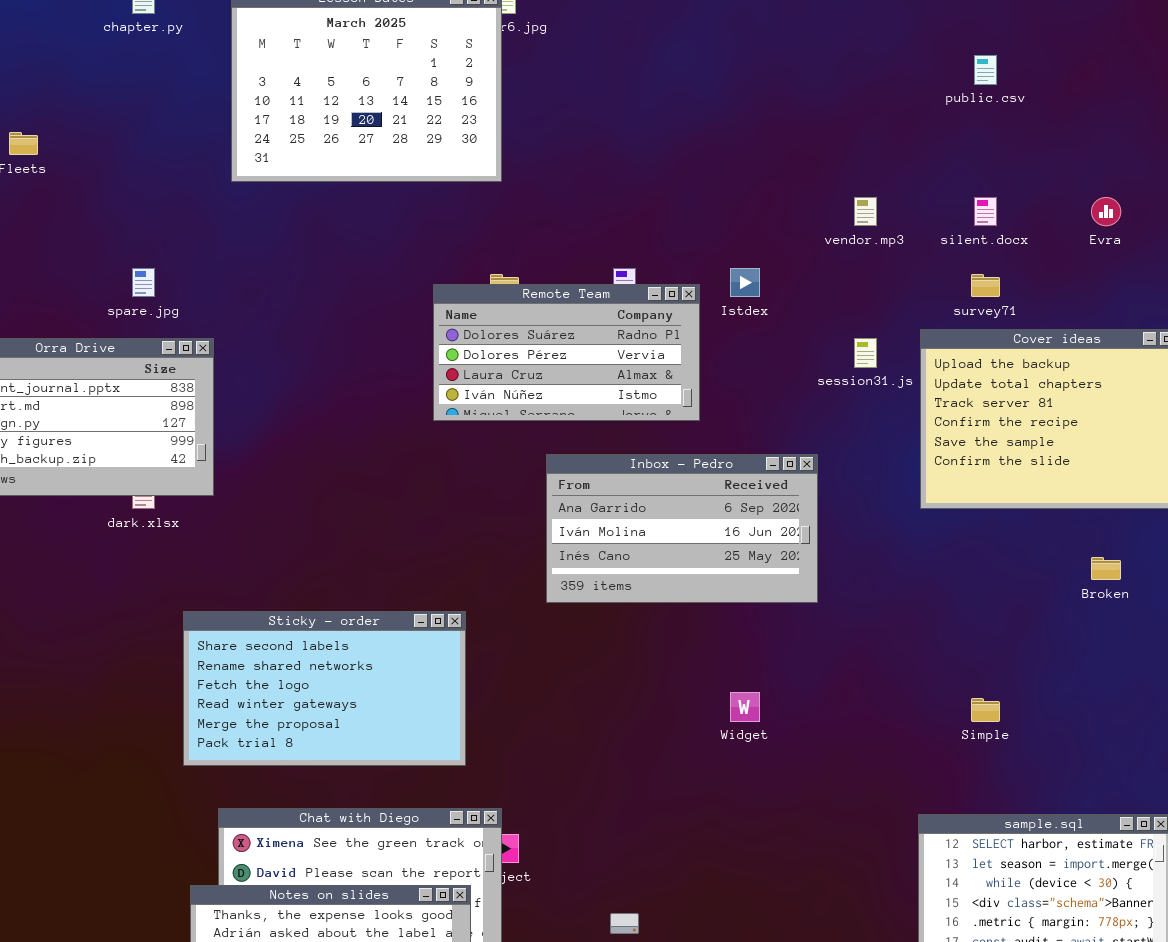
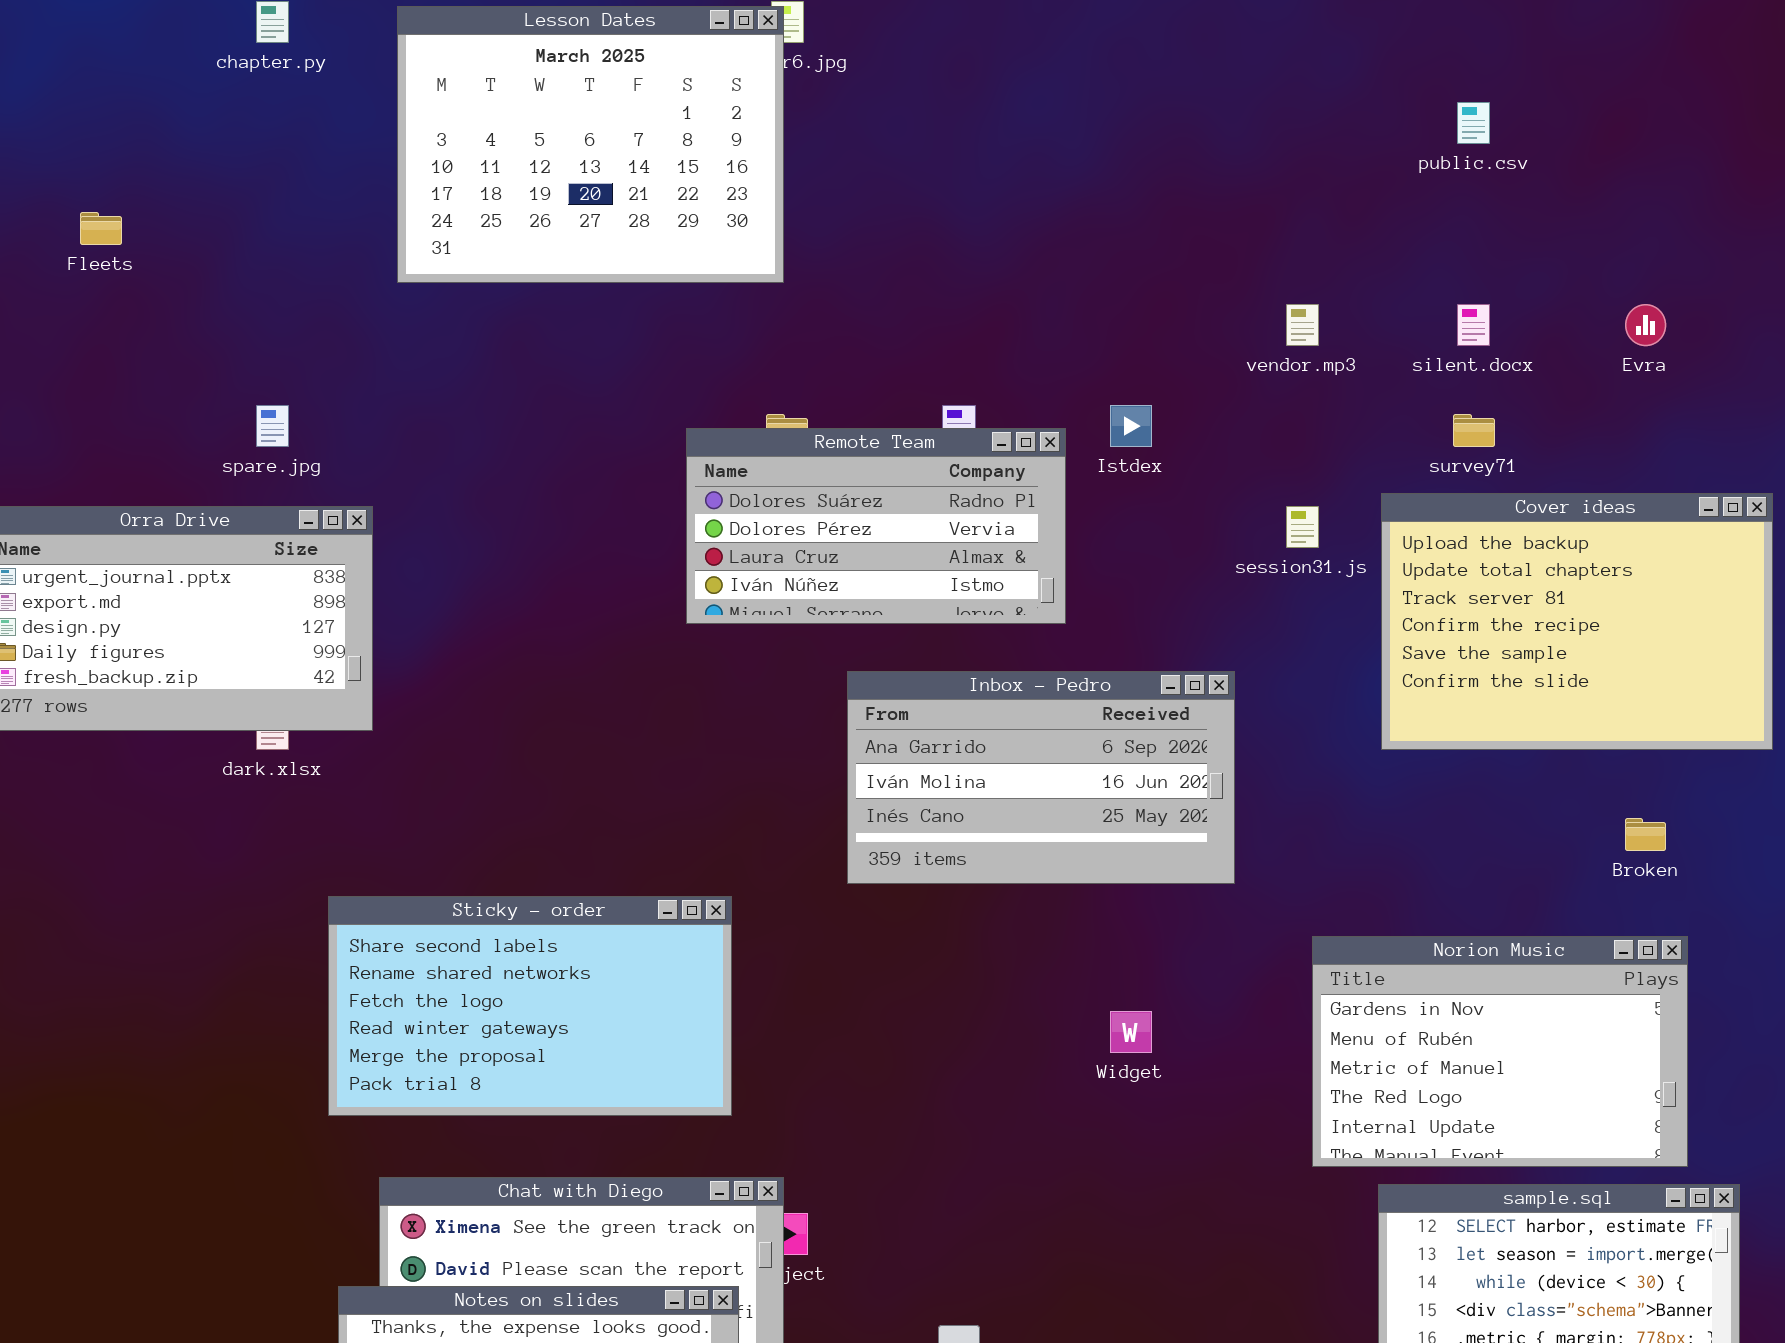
Norion Music: none -> [1312,936,1688,1167], opened

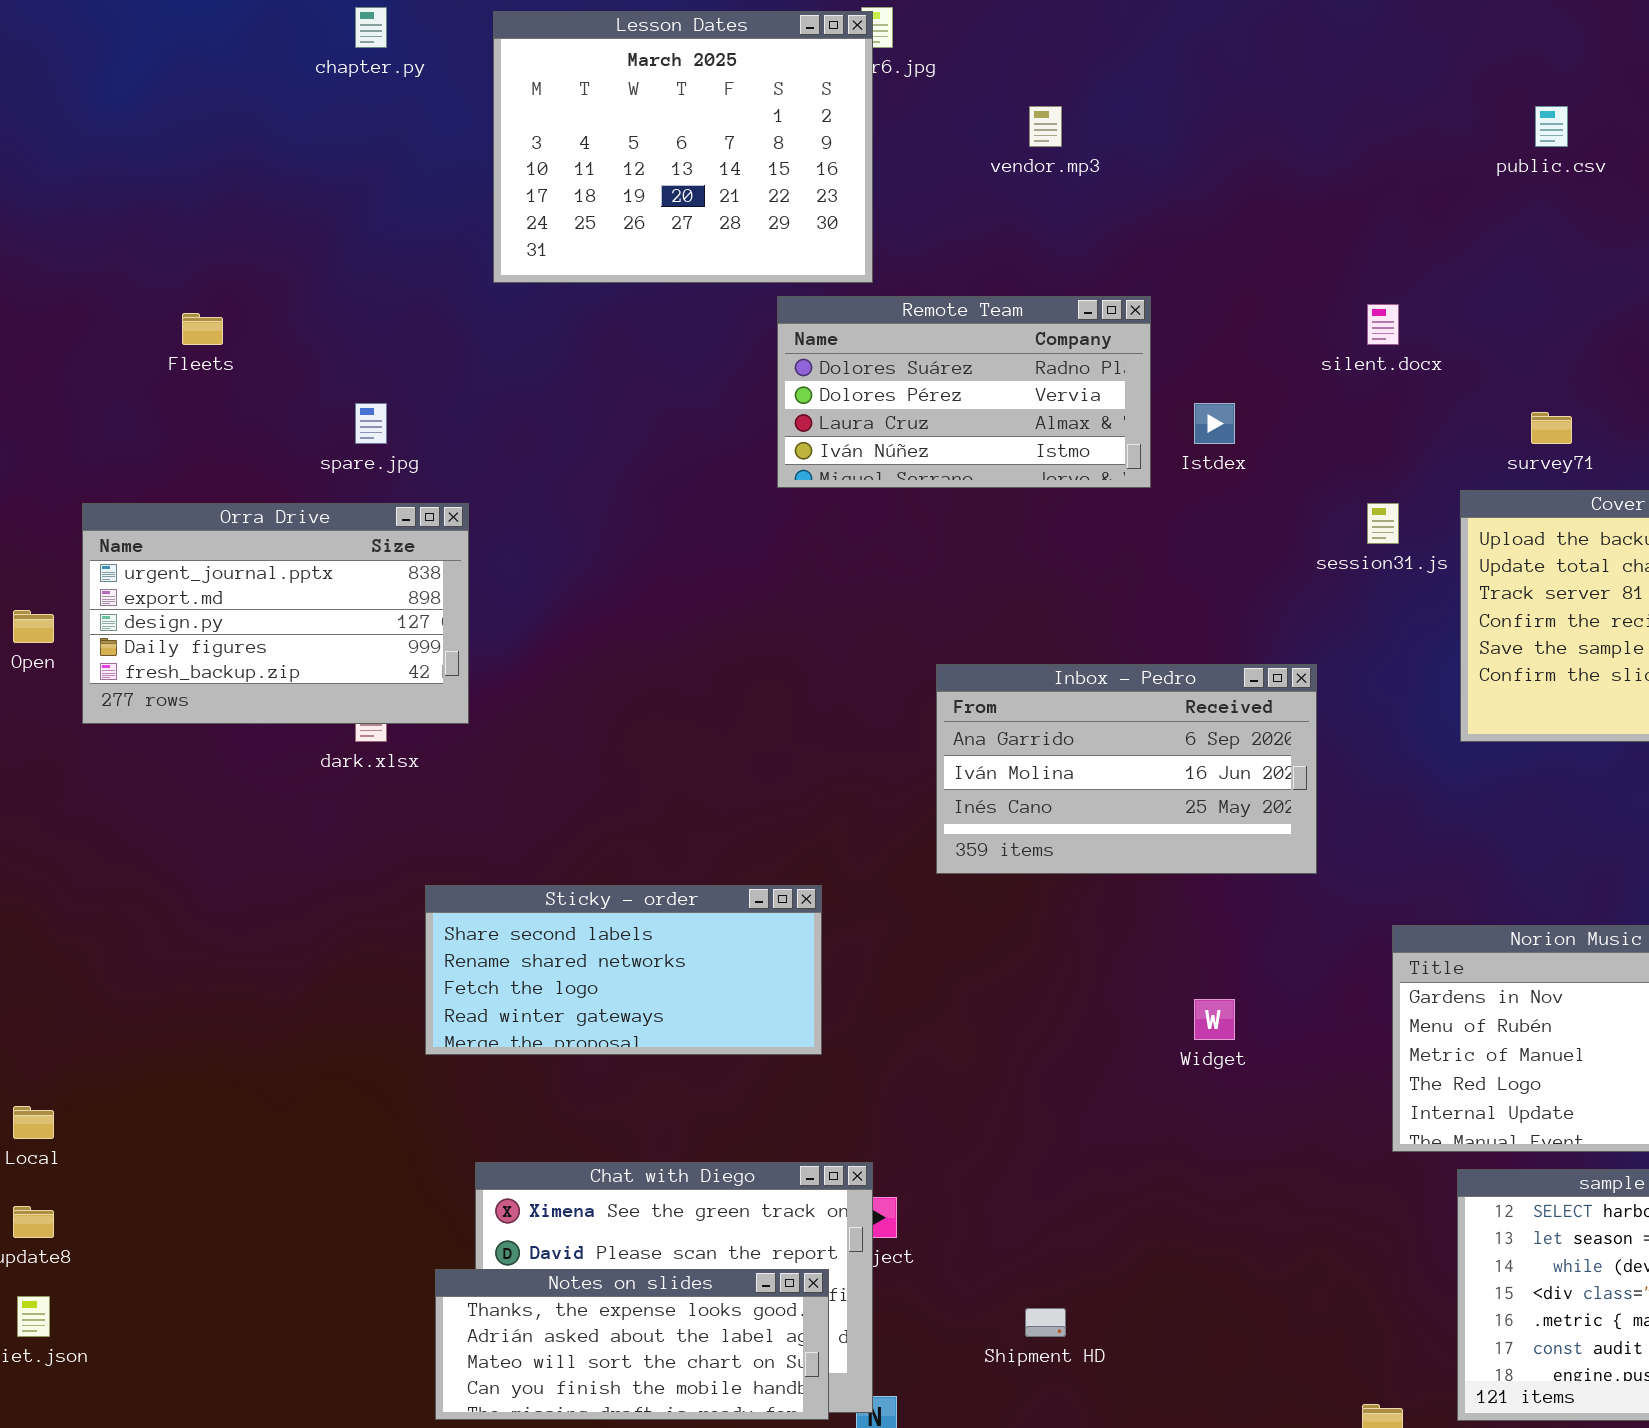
Fleets: [80,212,122,245] -> [182,313,223,345], moved
vendor.mp3: [1286,304,1319,346] -> [1029,106,1062,147], moved
silent.docx: [1457,304,1490,346] -> [1367,304,1399,345], moved
Remote Team: [686,428,1066,624] -> [777,296,1151,488], moved
Sticky - order: [328,896,732,1116] -> [425,885,822,1055], resized

